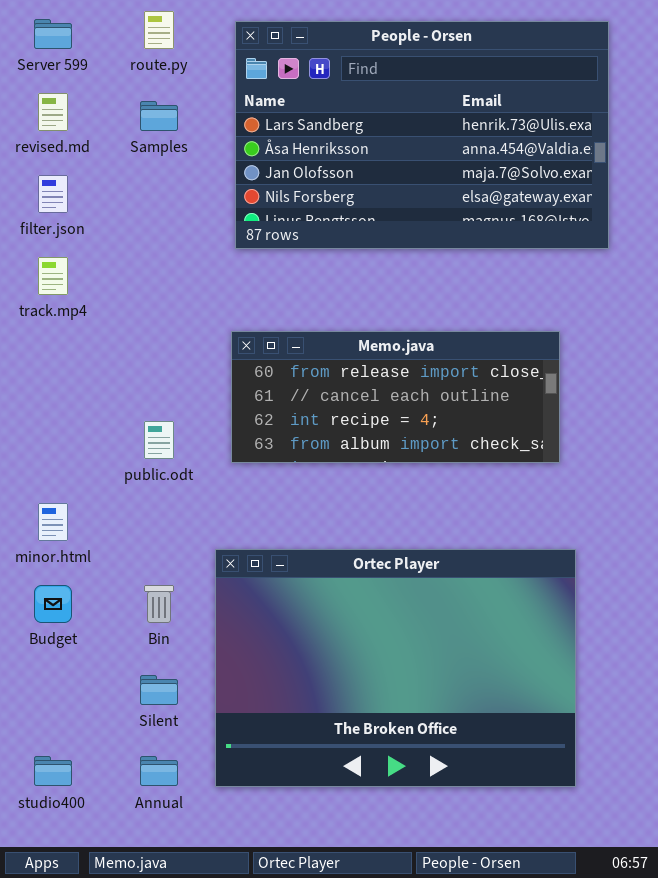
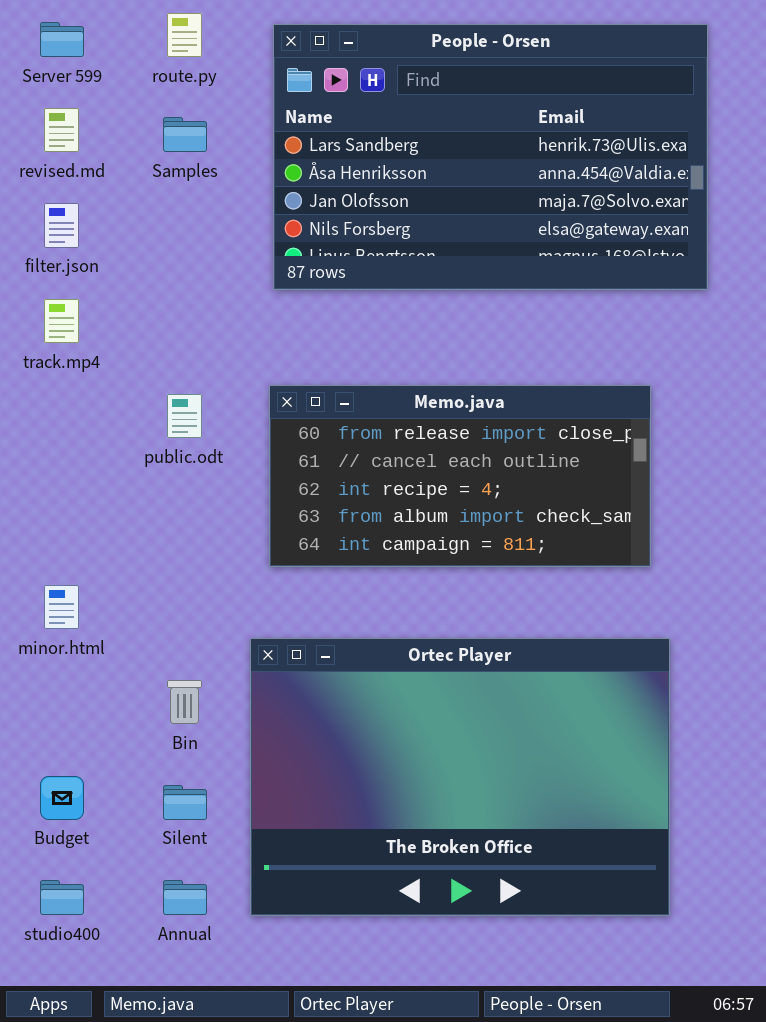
Memo.java: [231,331,560,463] -> [269,385,651,567], resized
public.odt: [144,421,174,459] -> [167,394,202,438], moved
Budget: [34,585,72,623] -> [40,776,84,820], moved

